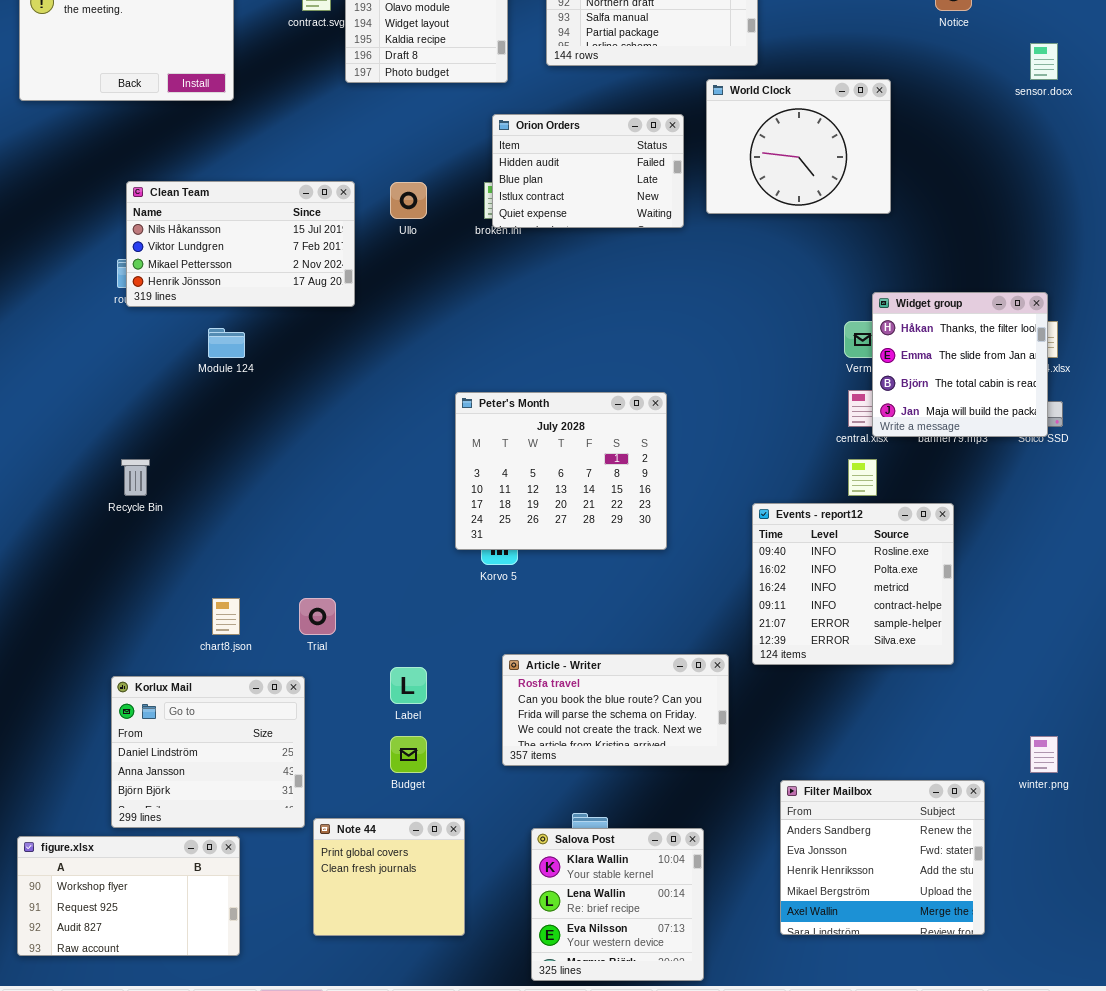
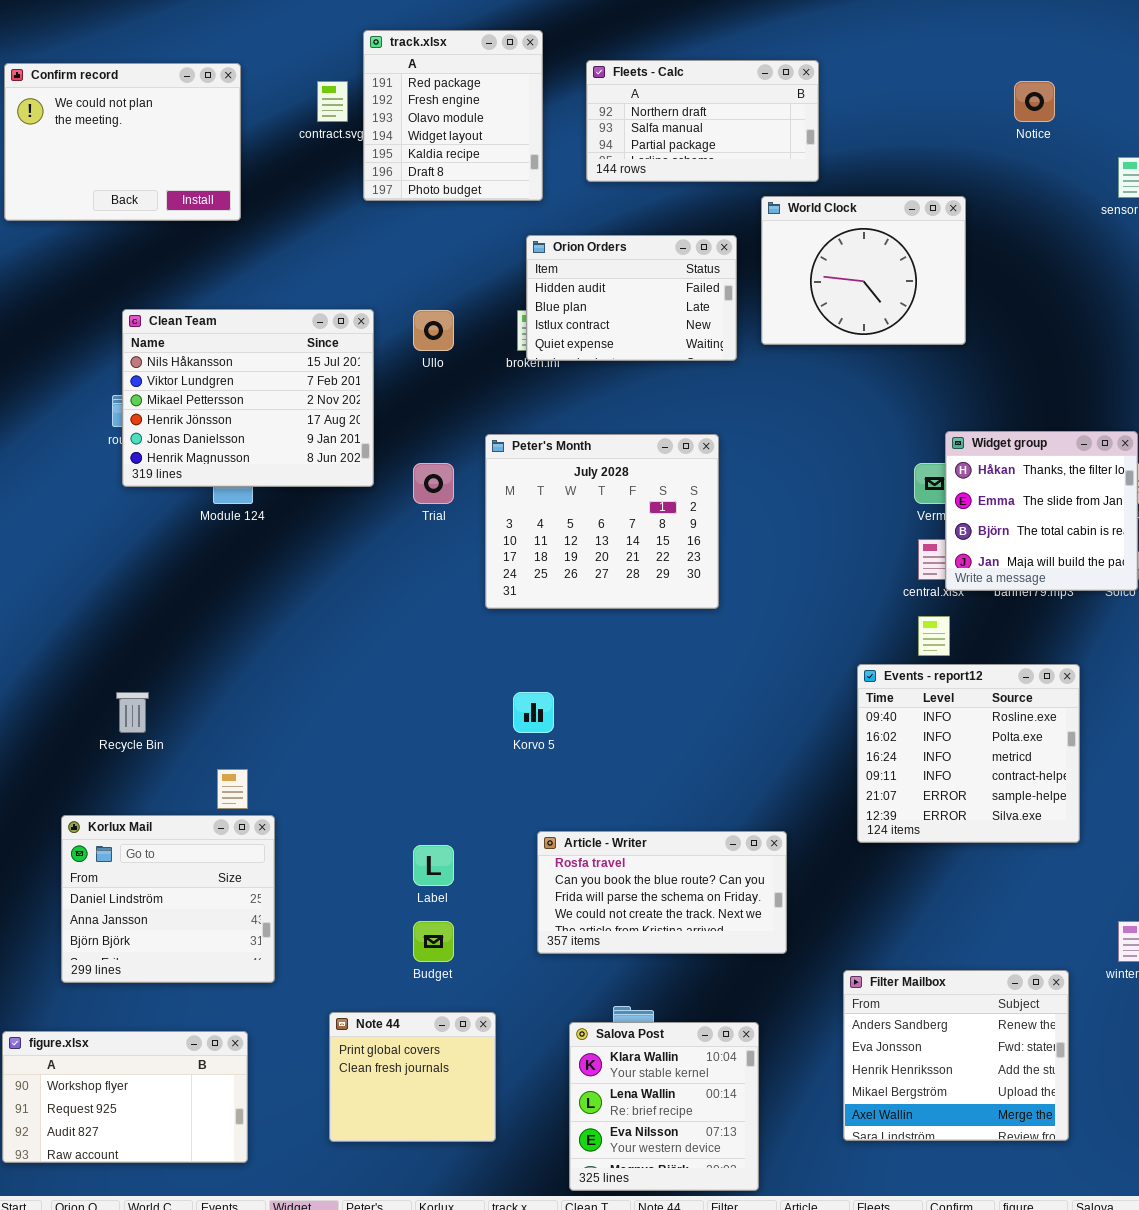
Clean Team: [126,181,355,307] -> [122,309,374,487], resized
Peter's Month: [455,392,667,550] -> [485,434,719,609], moved
Recycle Bin: [121,459,150,496] -> [116,692,149,733], moved
Events - report12: [752,503,954,665] -> [857,664,1080,843], moved
Trial: [299,598,336,635] -> [413,463,454,504], moved
Korlux Mail: [111,676,305,828] -> [61,815,275,983], moved

